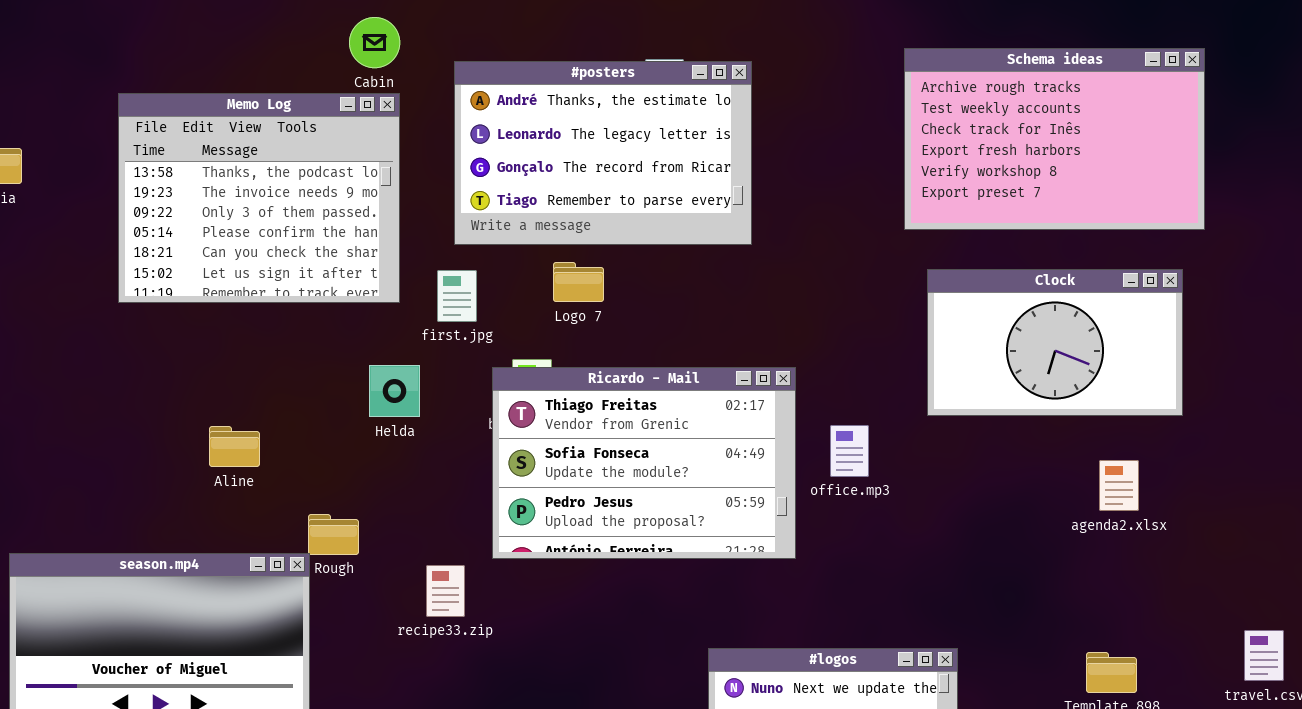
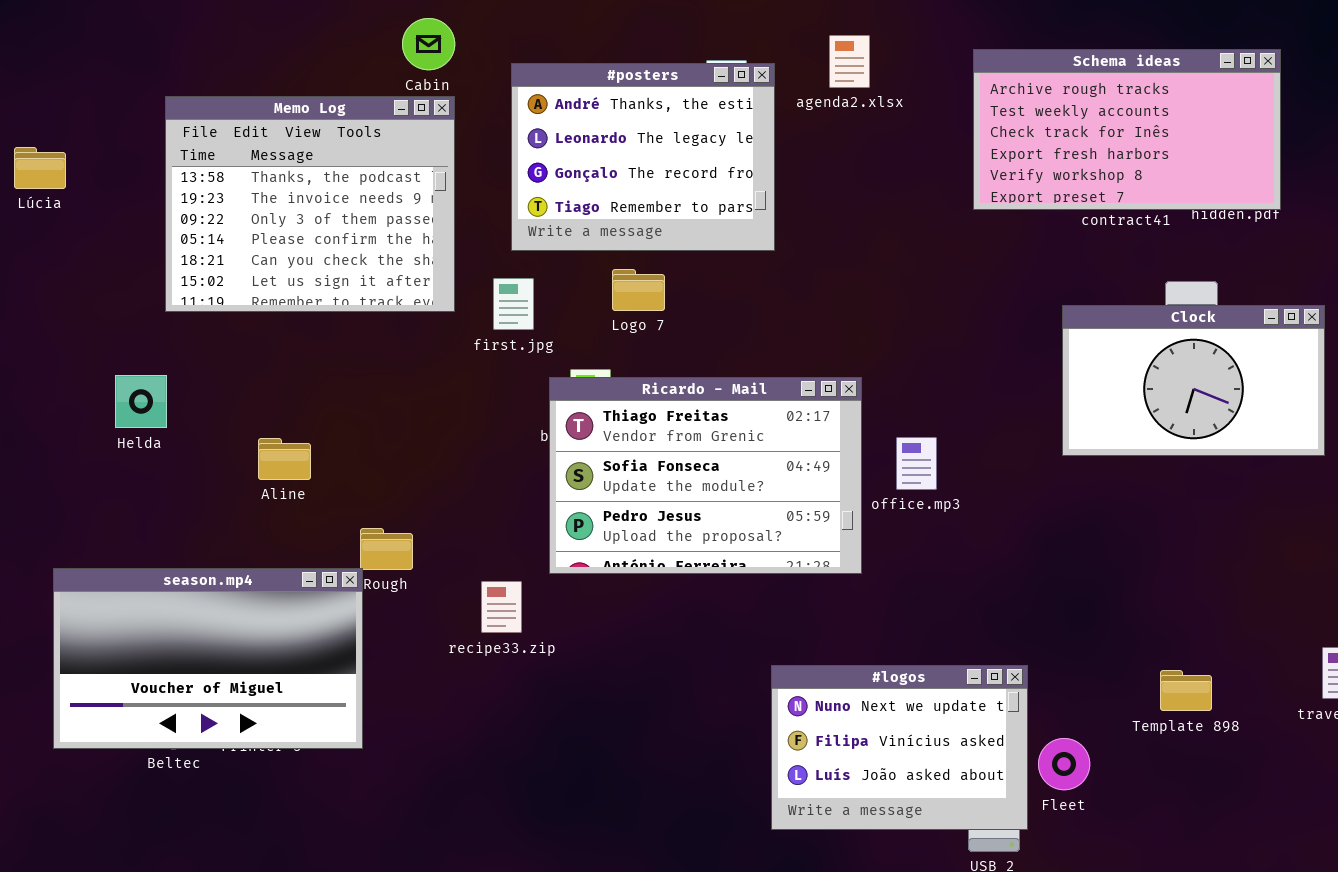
Schema ideas: [904,48,1205,230] -> [973,49,1281,210], resized
#posters: [454,61,752,245] -> [511,63,775,251], resized
Clock: [927,269,1183,416] -> [1062,305,1325,456], moved
Helda: [369,365,420,417] -> [115,375,167,428], moved
agenda2.xlsx: [1099,460,1139,511] -> [829,35,870,88], moved

